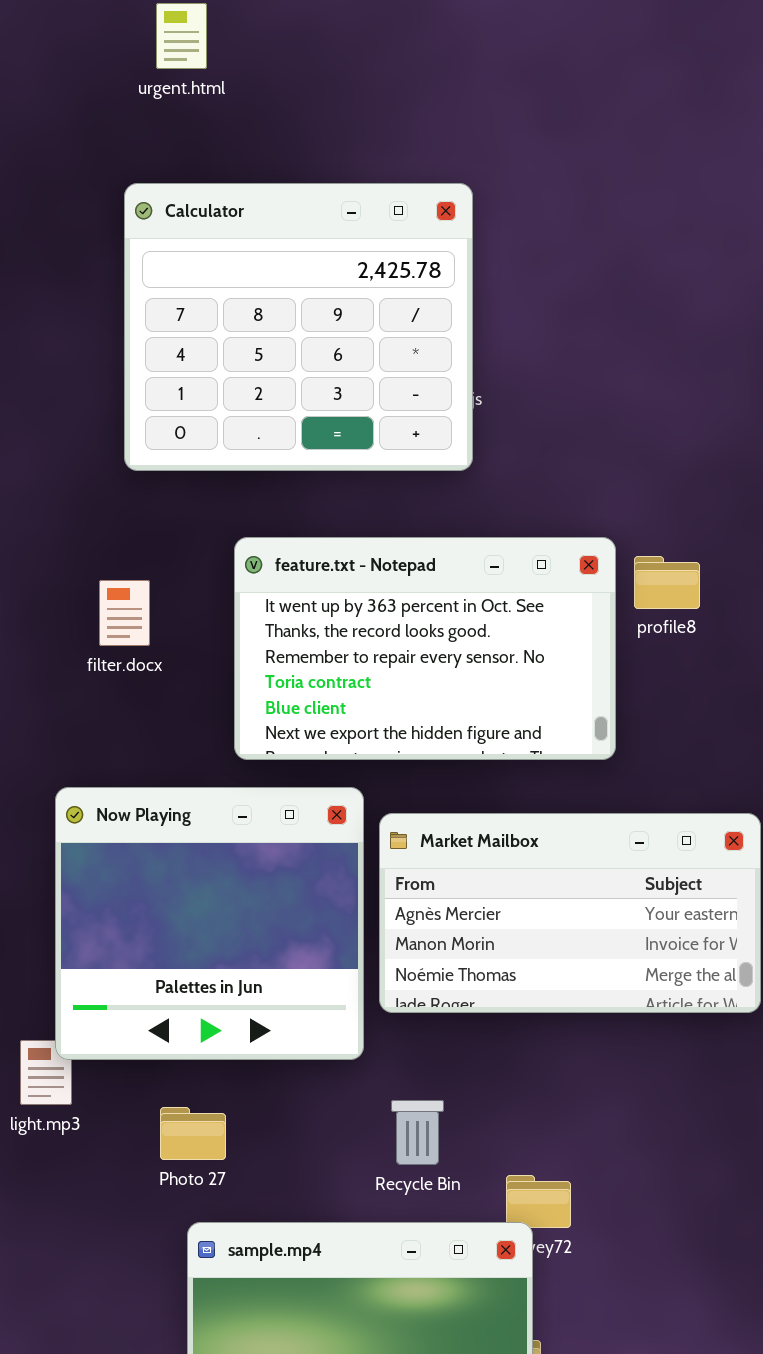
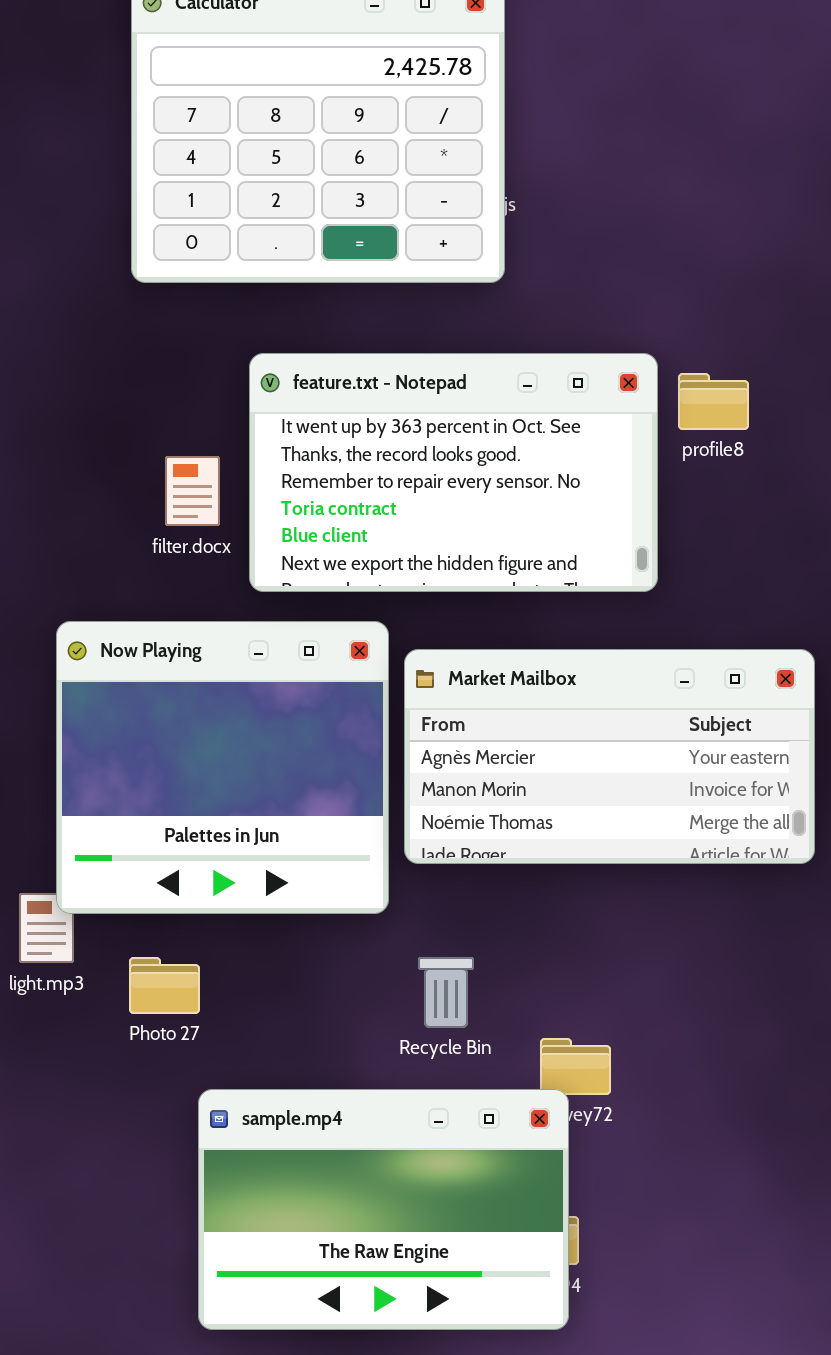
filter.docx: [99,580,150,646] -> [165,456,220,526], moved
Photo 27: [160,1107,226,1160] -> [129,957,200,1014], moved

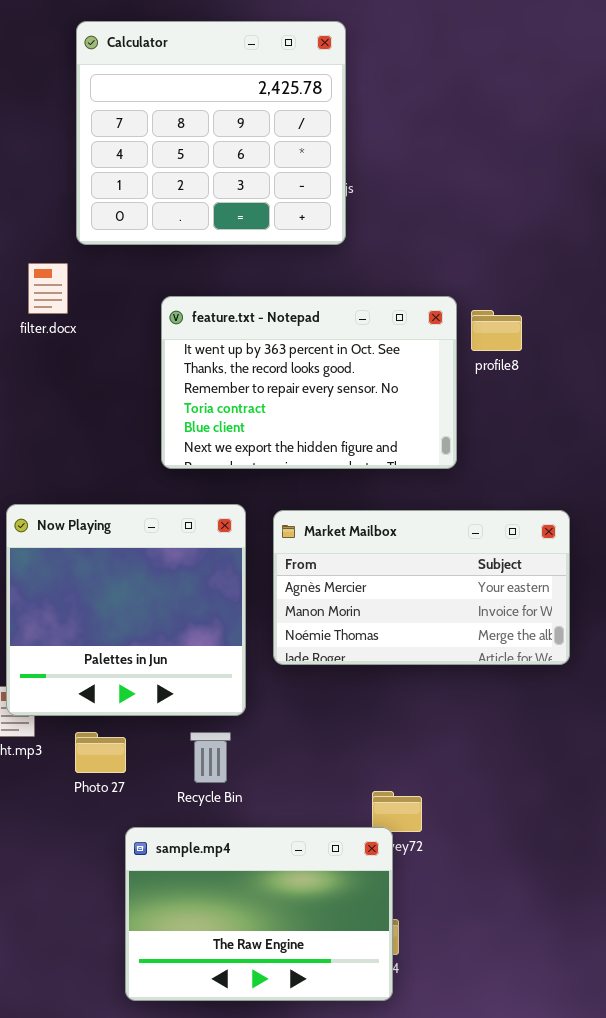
filter.docx: [165,456,220,526] -> [28,263,68,314], moved
Now Playing: [56,621,389,914] -> [6,504,246,716], moved
Recycle Bin: [418,957,474,1028] -> [190,732,231,783], moved

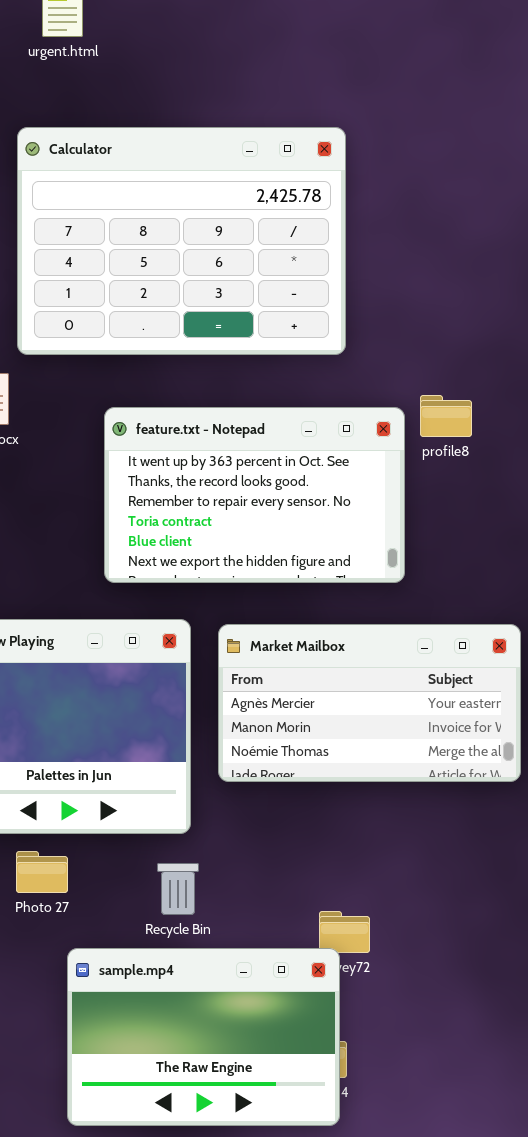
Calculator: [76,21,346,245] -> [17,127,346,355], resized
profile8: [471,310,522,351] -> [420,395,472,437], moved
Recycle Bin: [190,732,231,783] -> [157,863,199,915], moved

